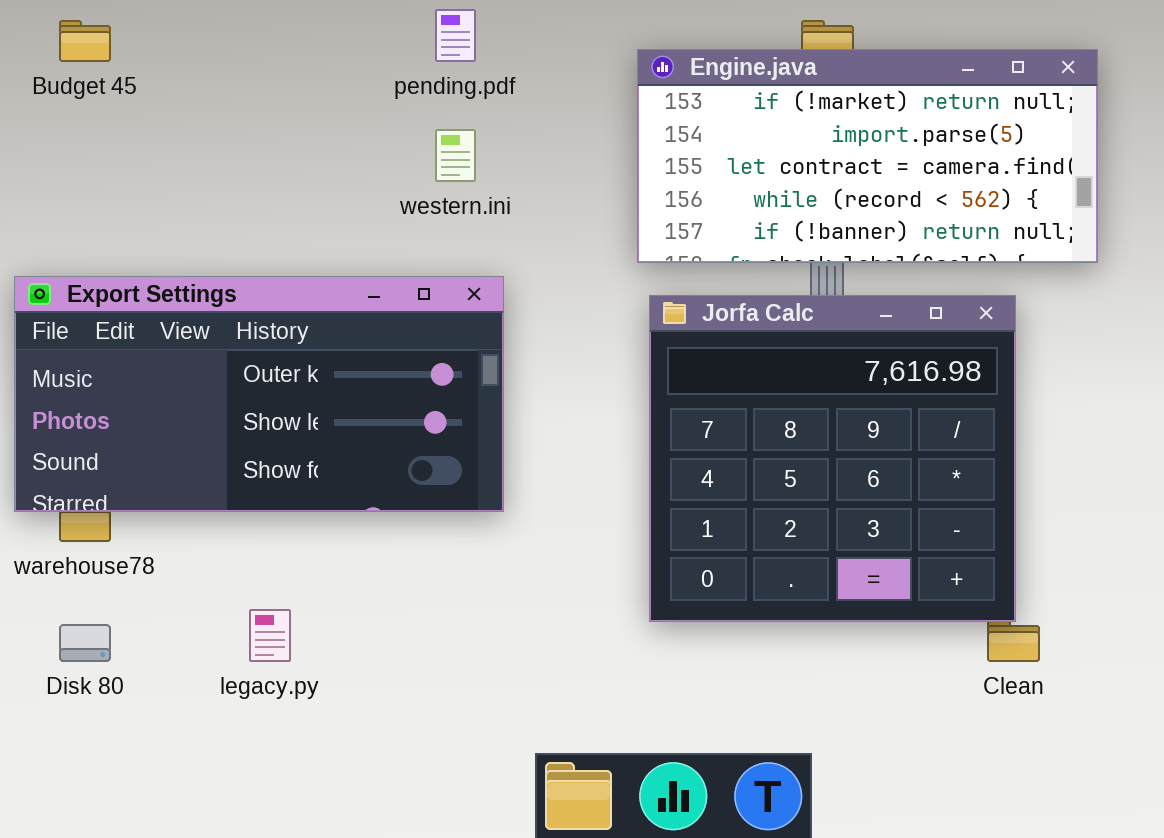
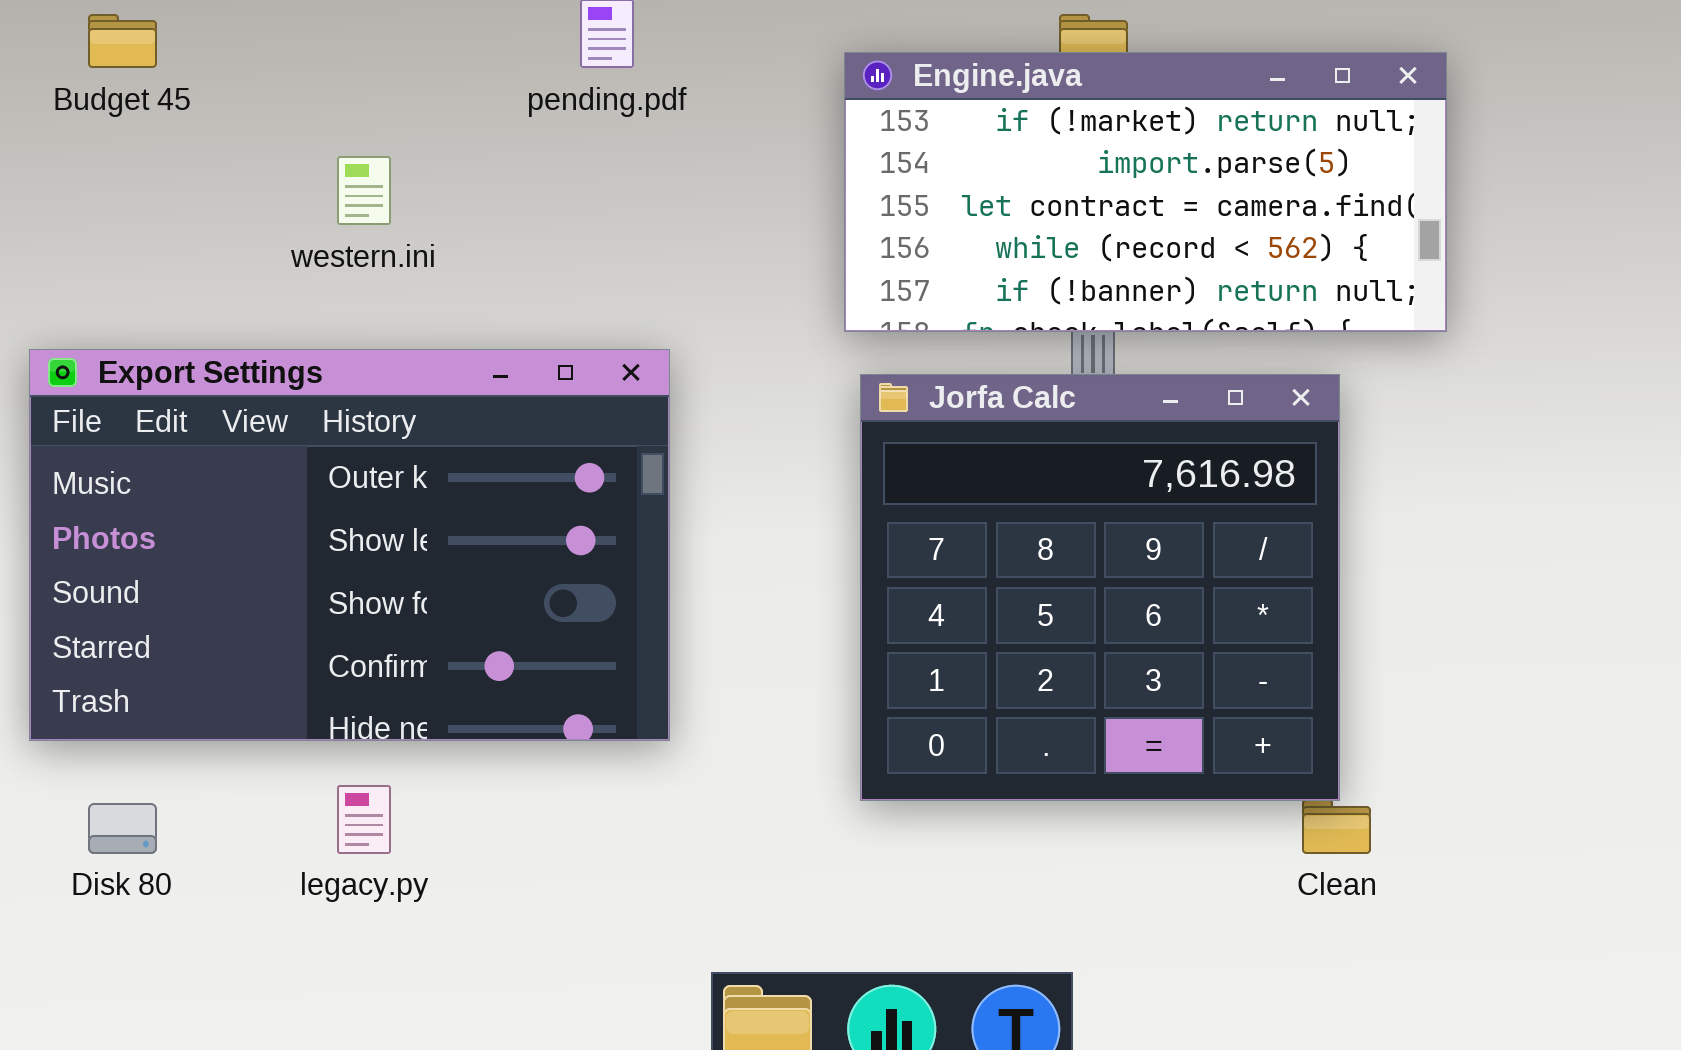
western.ini: [435,129,476,182] -> [337,156,391,225], moved
Export Settings: [14,276,504,512] -> [29,349,670,741], resized

